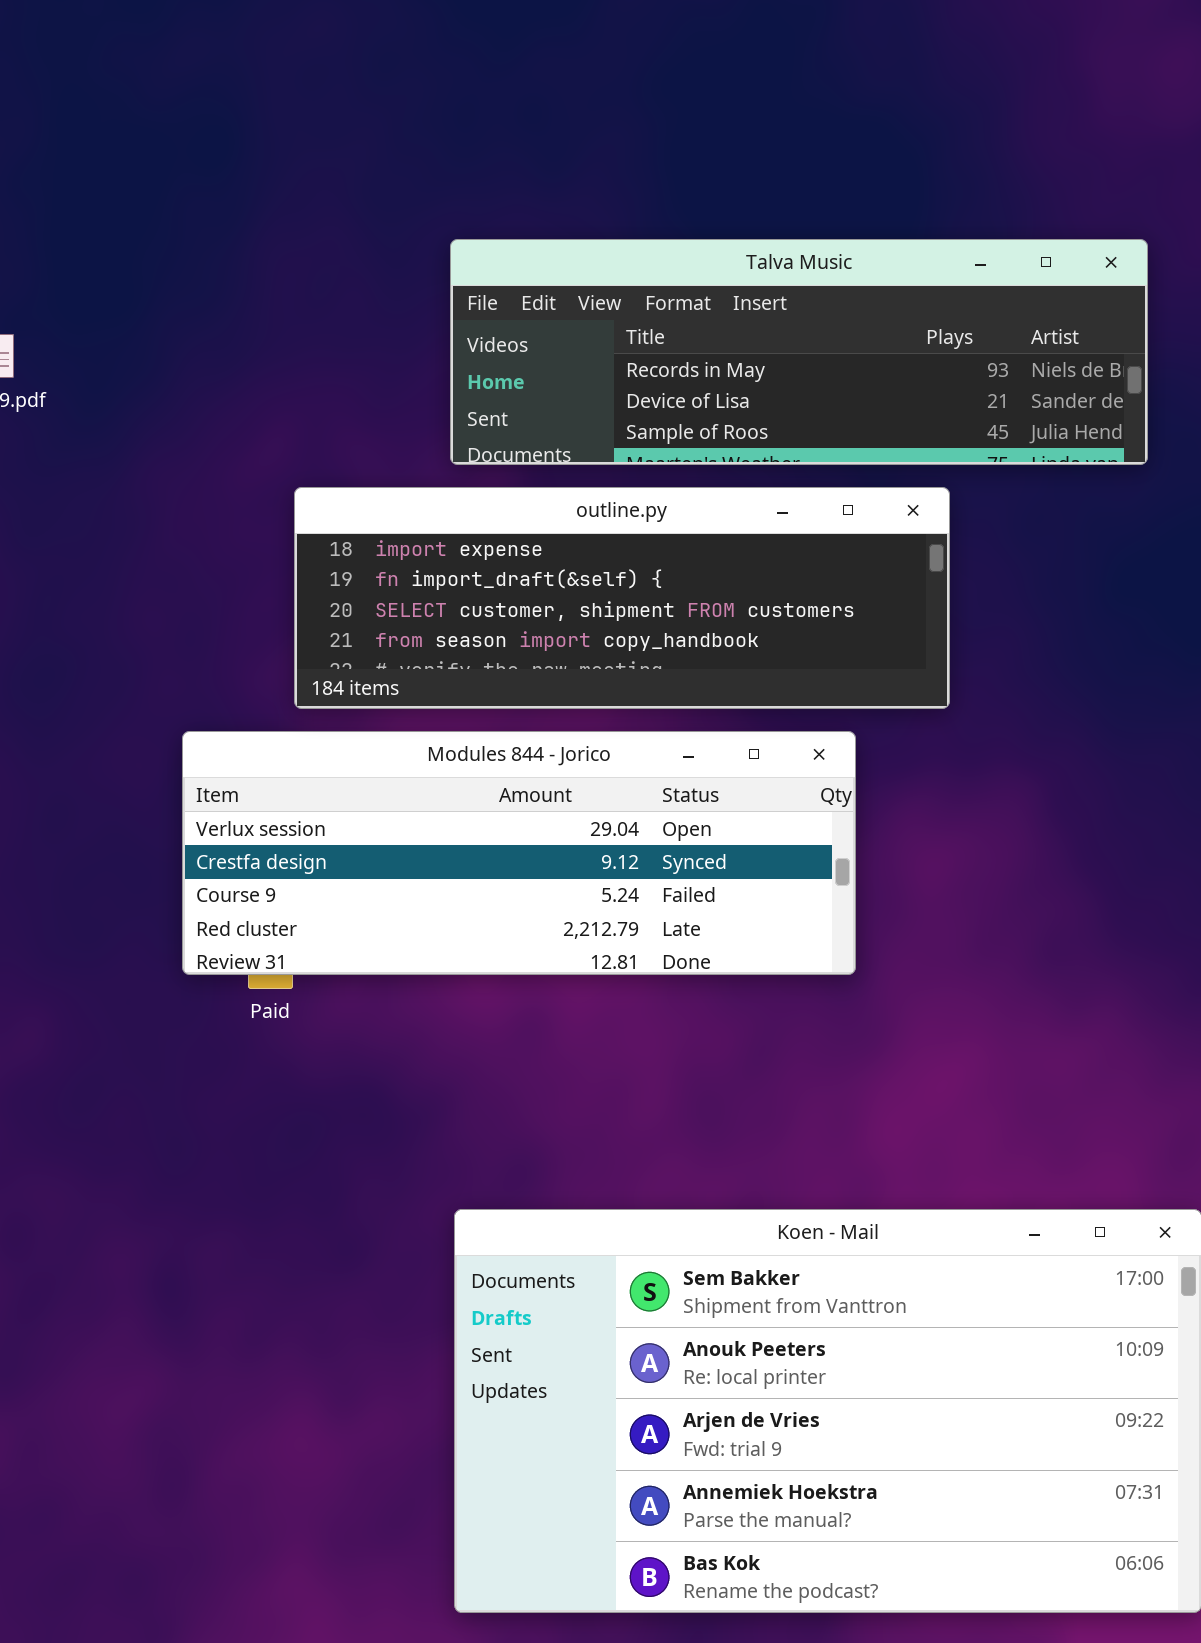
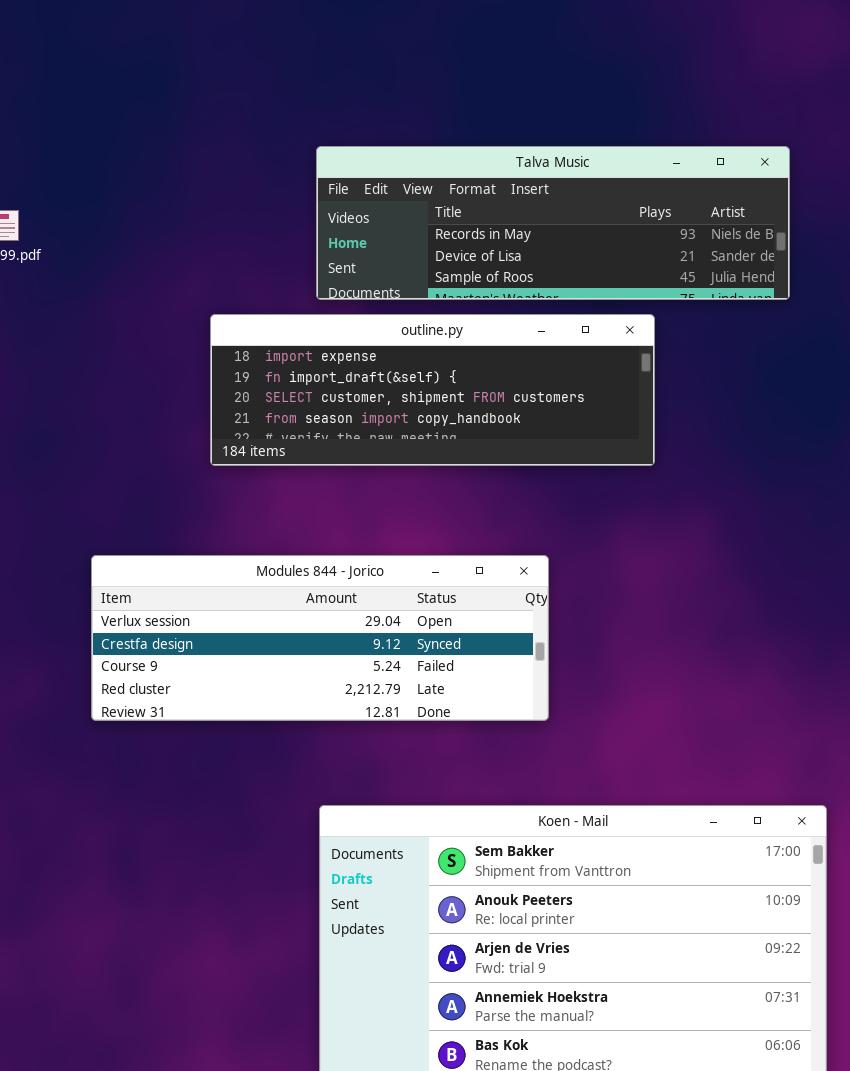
Modules 844 - Jorico: [182,731,856,975] -> [91,555,549,721], moved

